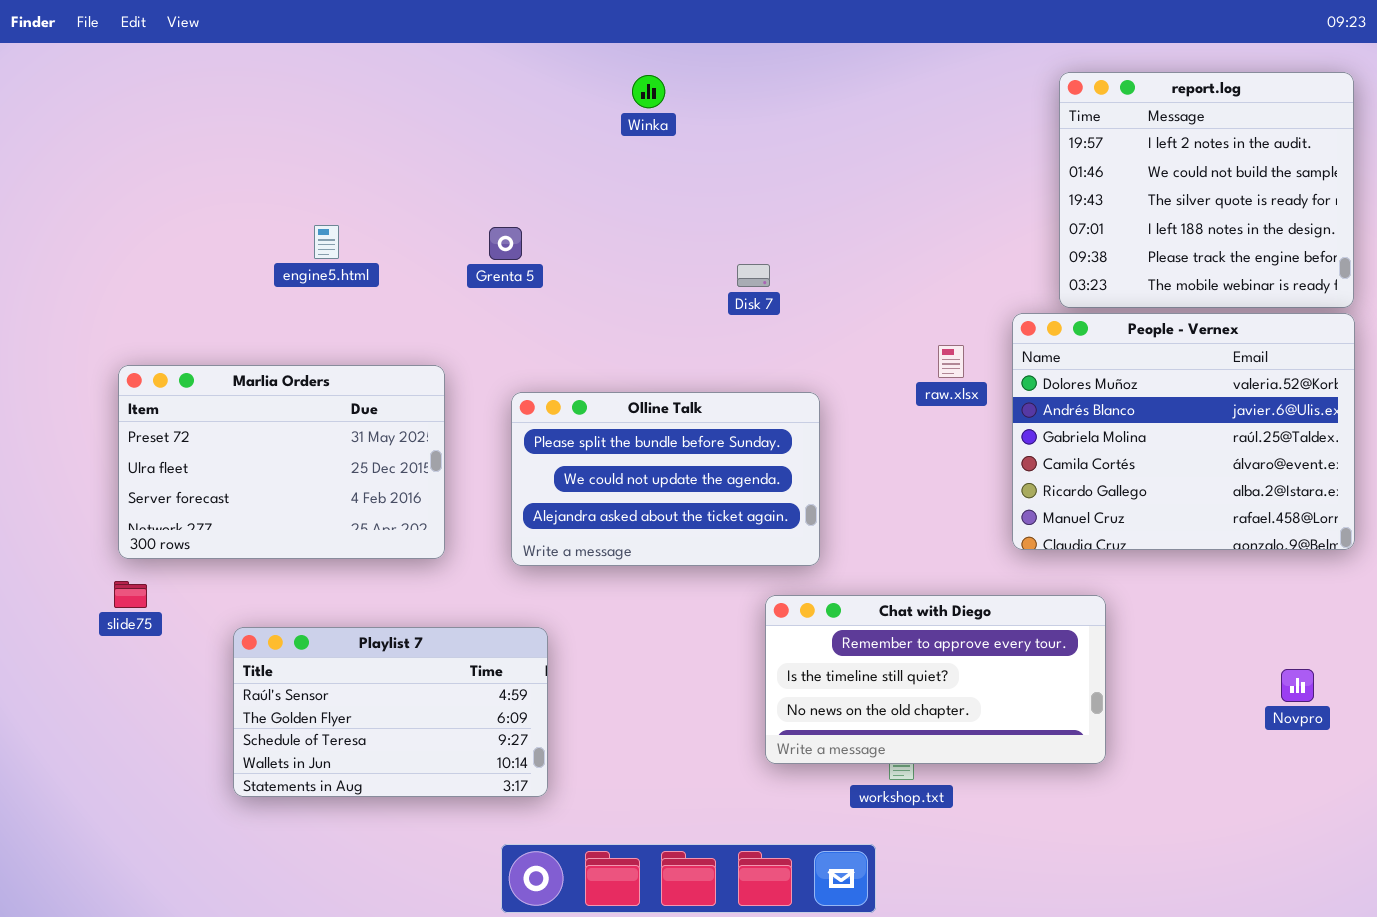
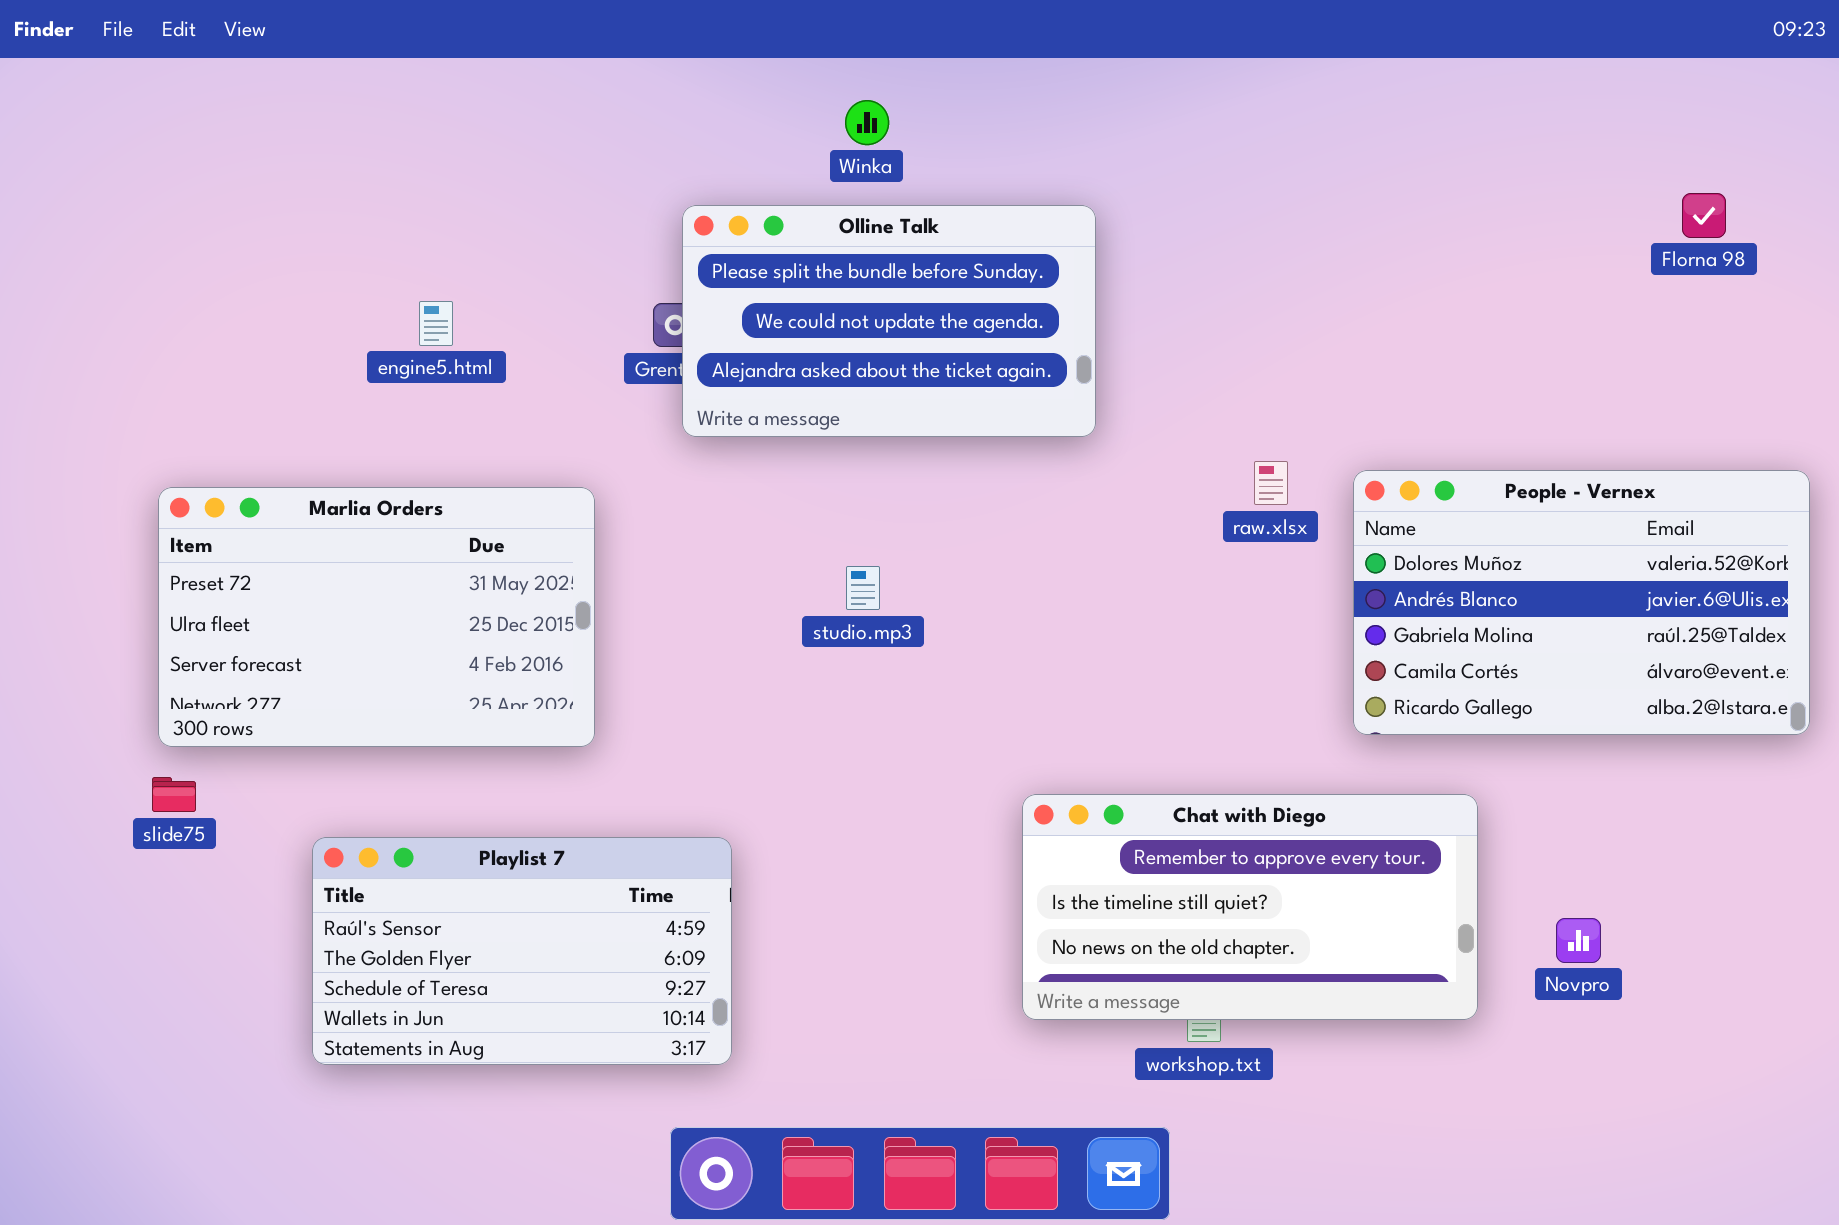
report.log: [1059,72,1354,308] -> none, closed
People - Vernex: [1012,313,1355,550] -> [1353,470,1810,735], resized
Olline Talk: [511,392,820,566] -> [682,205,1096,437], moved
Novpro: [1281,669,1314,702] -> [1556,918,1601,963], moved

